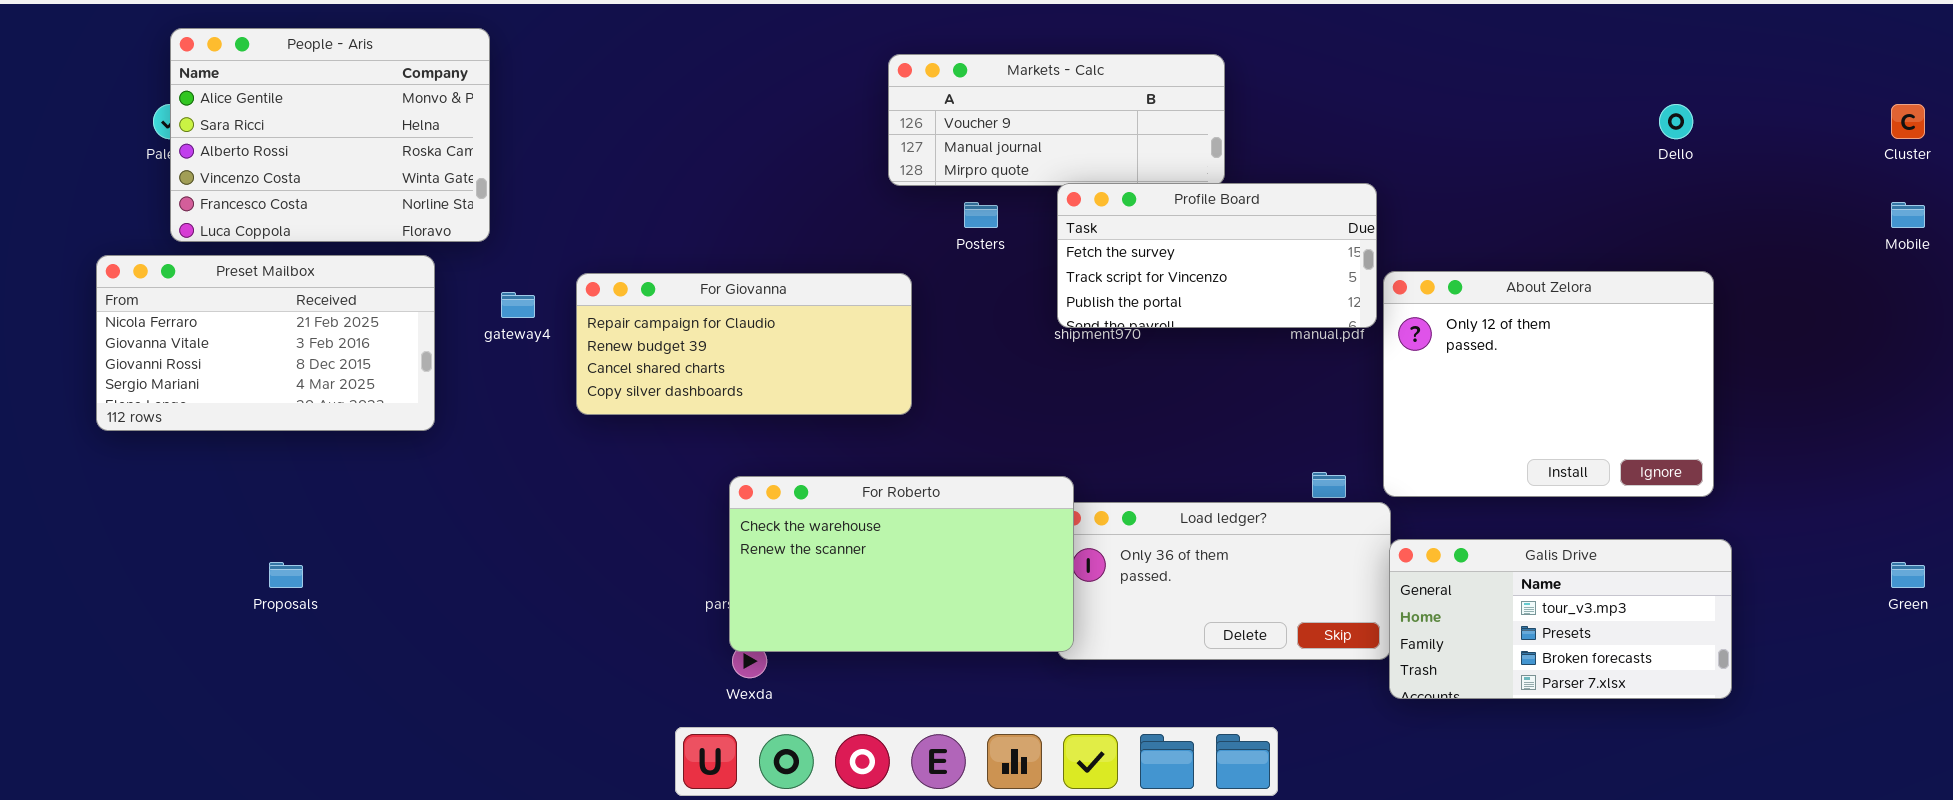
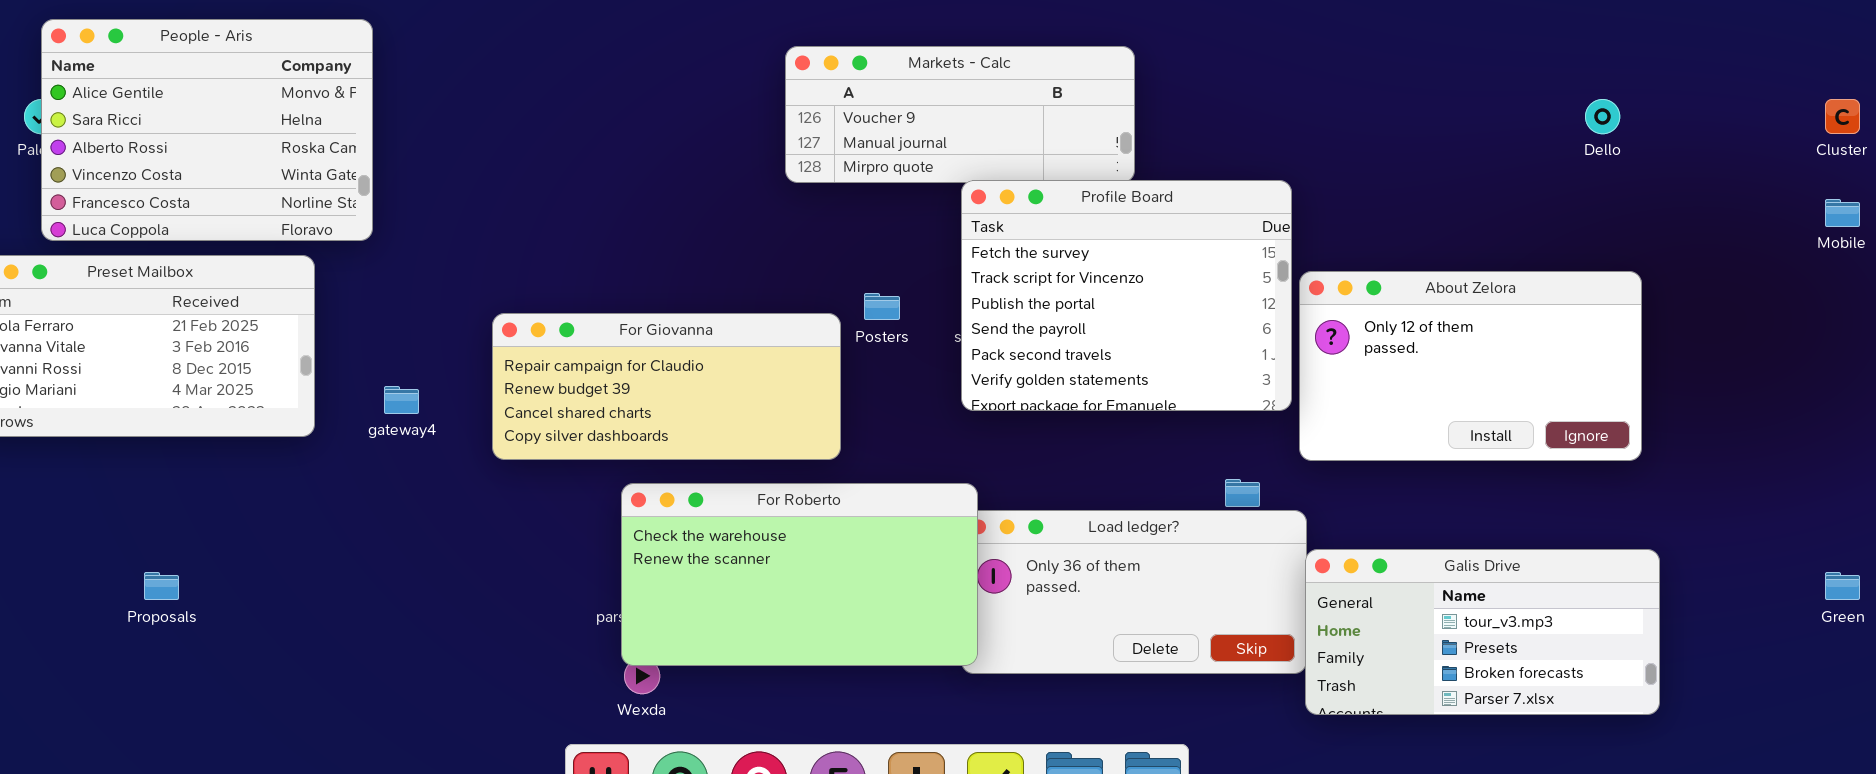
Profile Board: [1057,183,1377,328] -> [961,180,1292,411], resized
Posters: [964,202,998,228] -> [864,293,900,320], moved
About Zelora: [1383,271,1714,497] -> [1299,271,1642,461], resized
For Giovanna: [576,273,912,415] -> [492,313,841,460], moved
gateway4: [501,292,535,318] -> [384,386,419,414], moved

